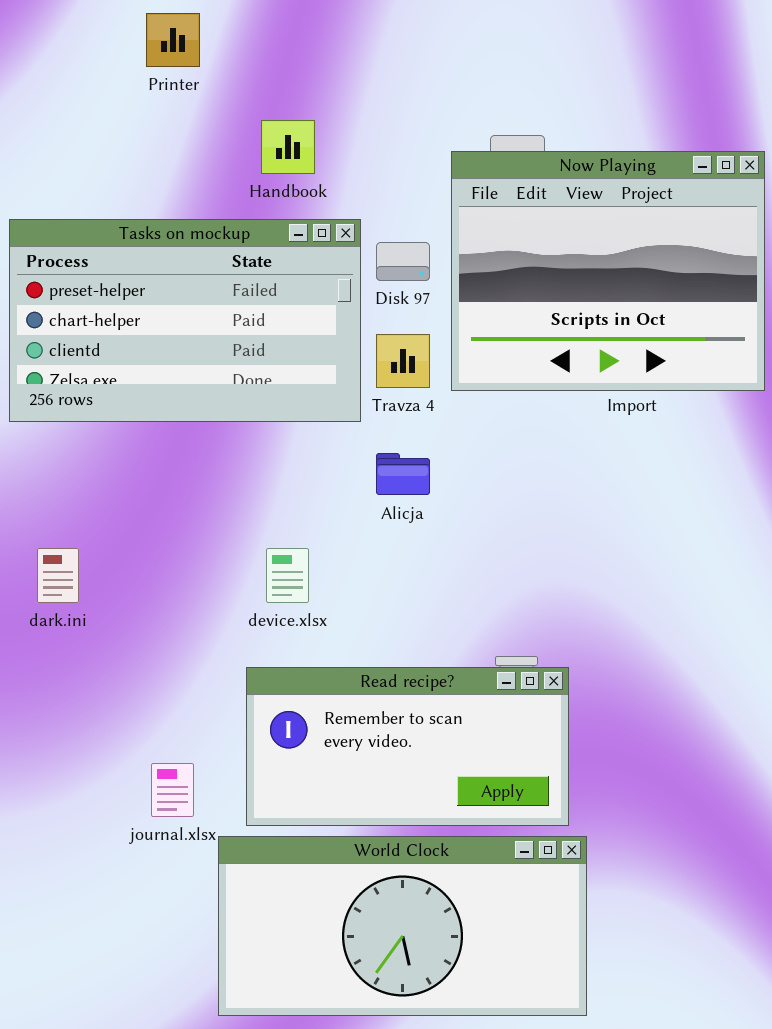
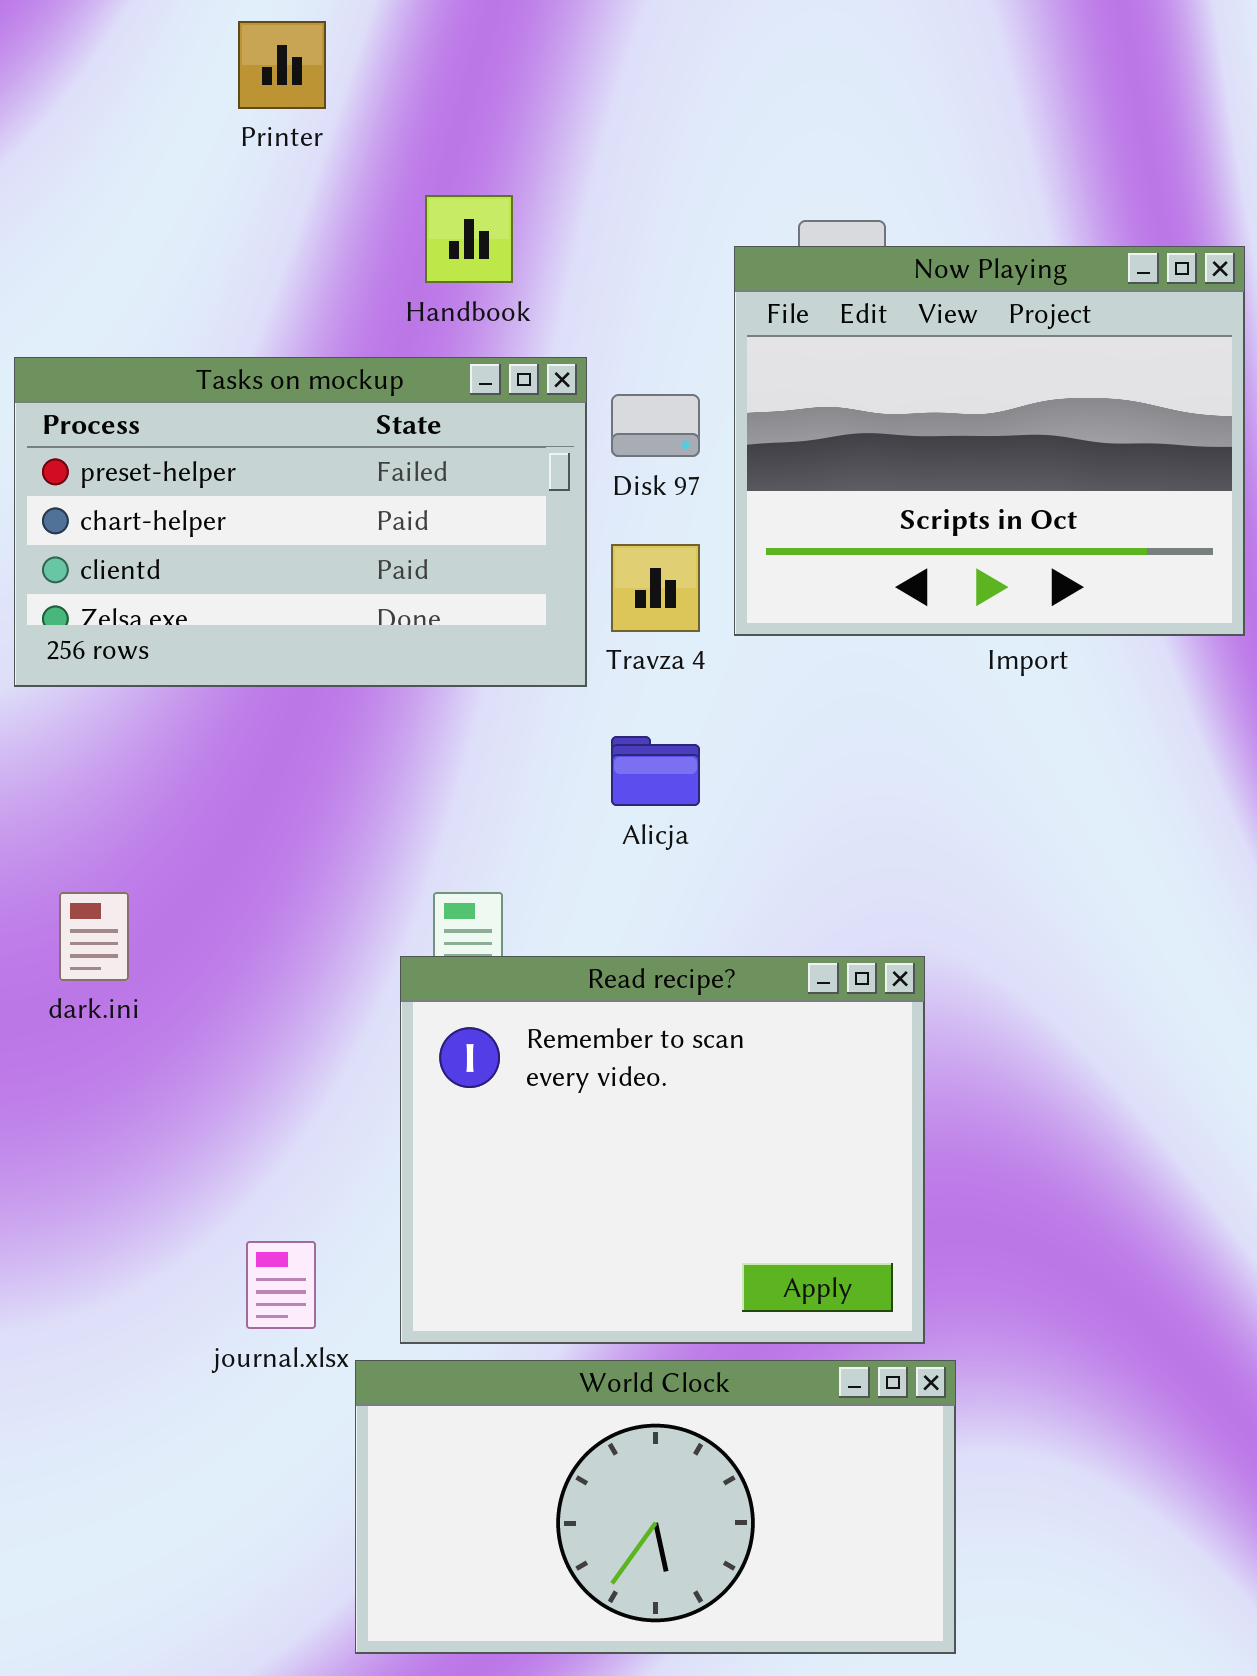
Read recipe?: [246,667,569,826] -> [400,956,925,1344], resized

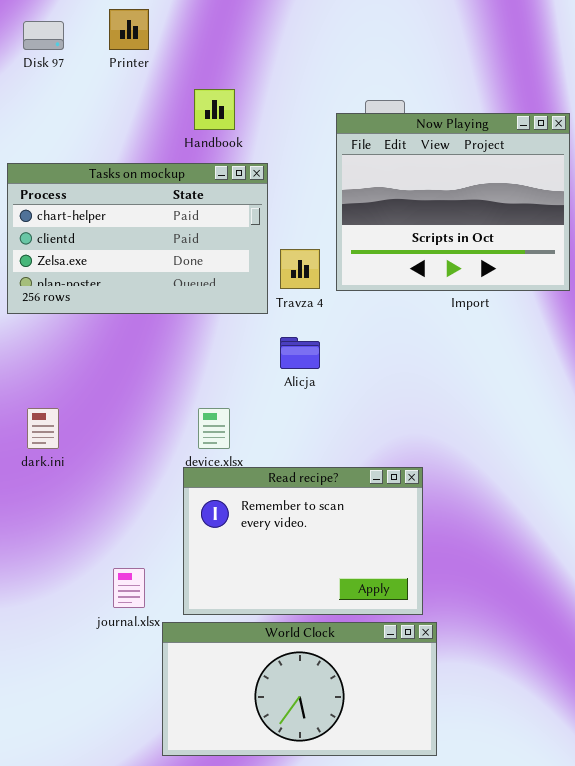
Tasks on mockup: [14,357,587,687] -> [7,163,268,314], scrolled down 1 row
Disk 97: [611,394,700,457] -> [23,21,64,50], moved
Read recipe?: [400,956,925,1344] -> [183,467,423,615], resized

